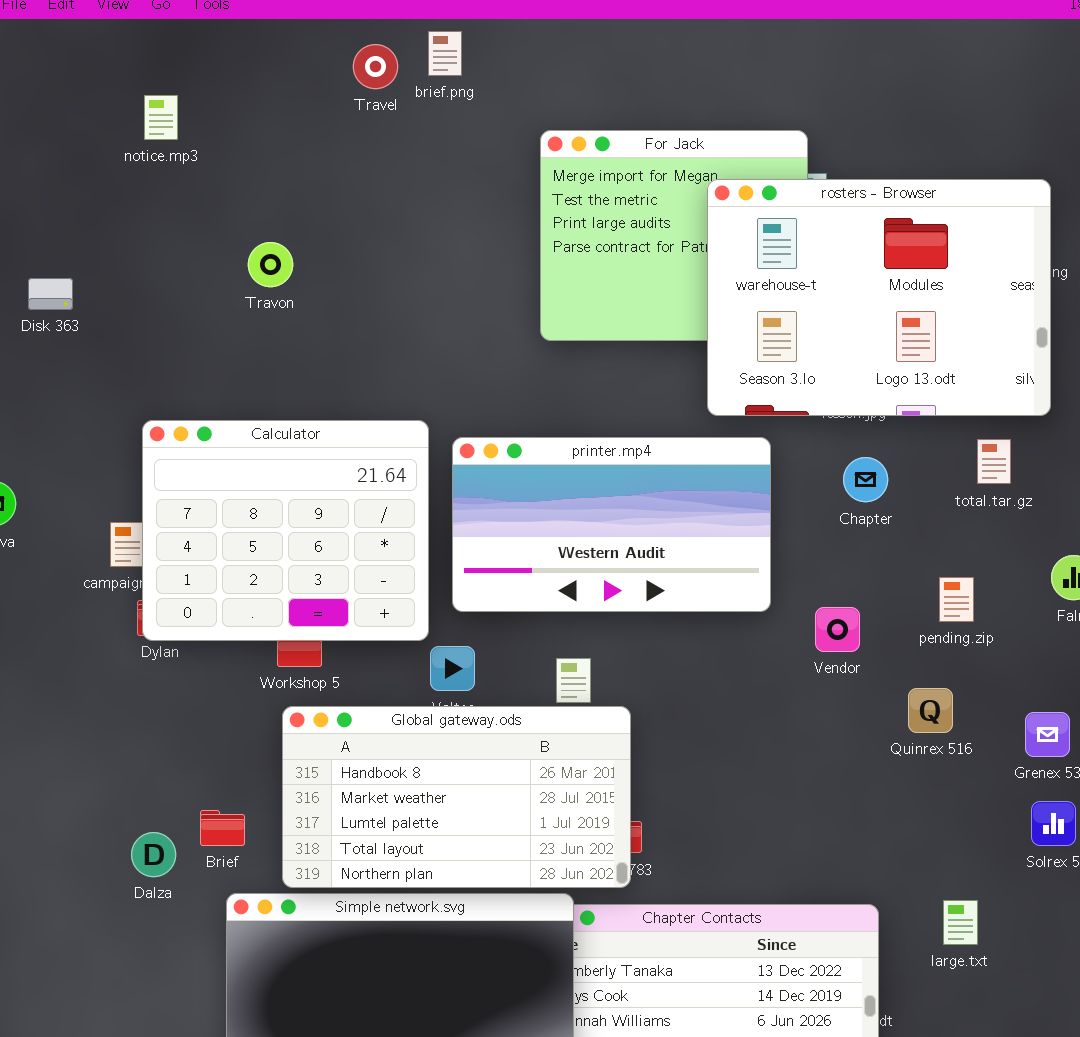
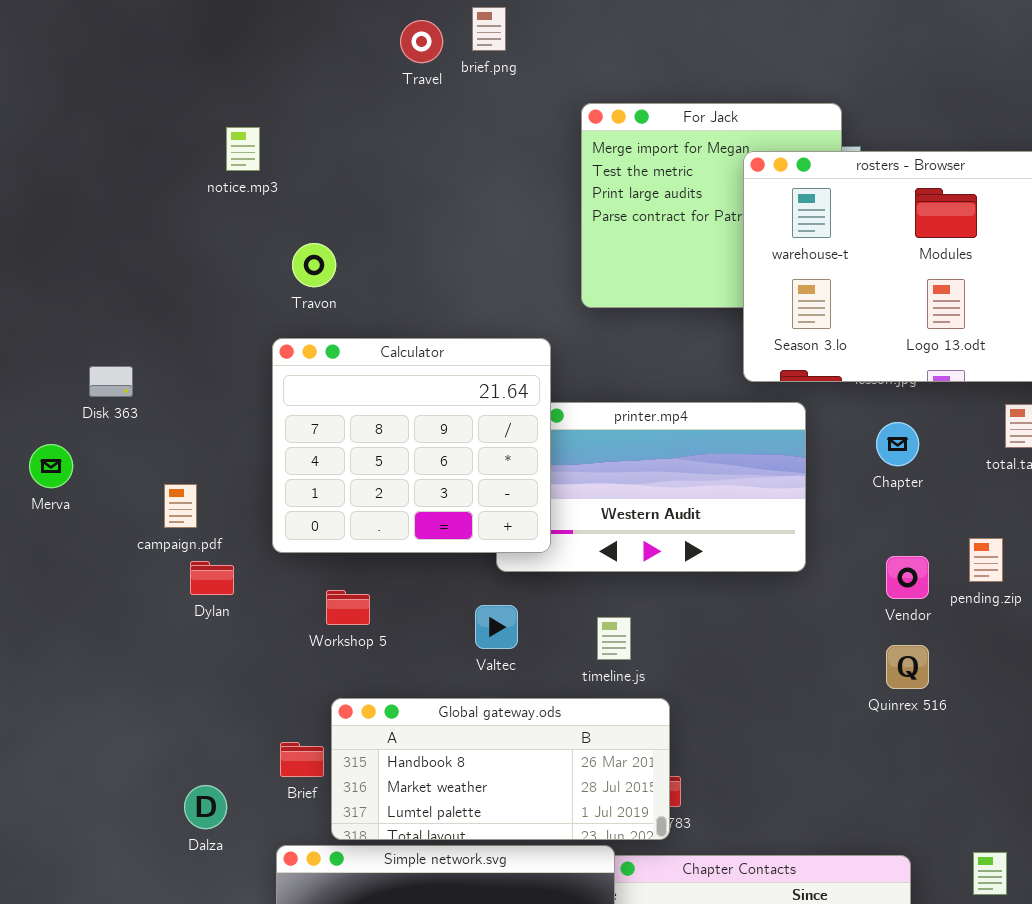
notice.mp3: [144,95,178,140] -> [226,127,260,171], moved
Travon: [248,242,293,287] -> [292,243,336,287], moved
Disk 363: [28,278,73,310] -> [89,366,133,397], moved
Calculator: [142,420,429,641] -> [272,338,551,553], moved
Vendor: [815,607,860,652] -> [886,556,929,599], moved
Quinrex 516: [908,688,953,733] -> [886,645,929,689], moved
Global gateway.ods: [282,706,631,888] -> [331,698,670,840], resized
Brief: [200,810,245,846] -> [280,742,324,777], moved

